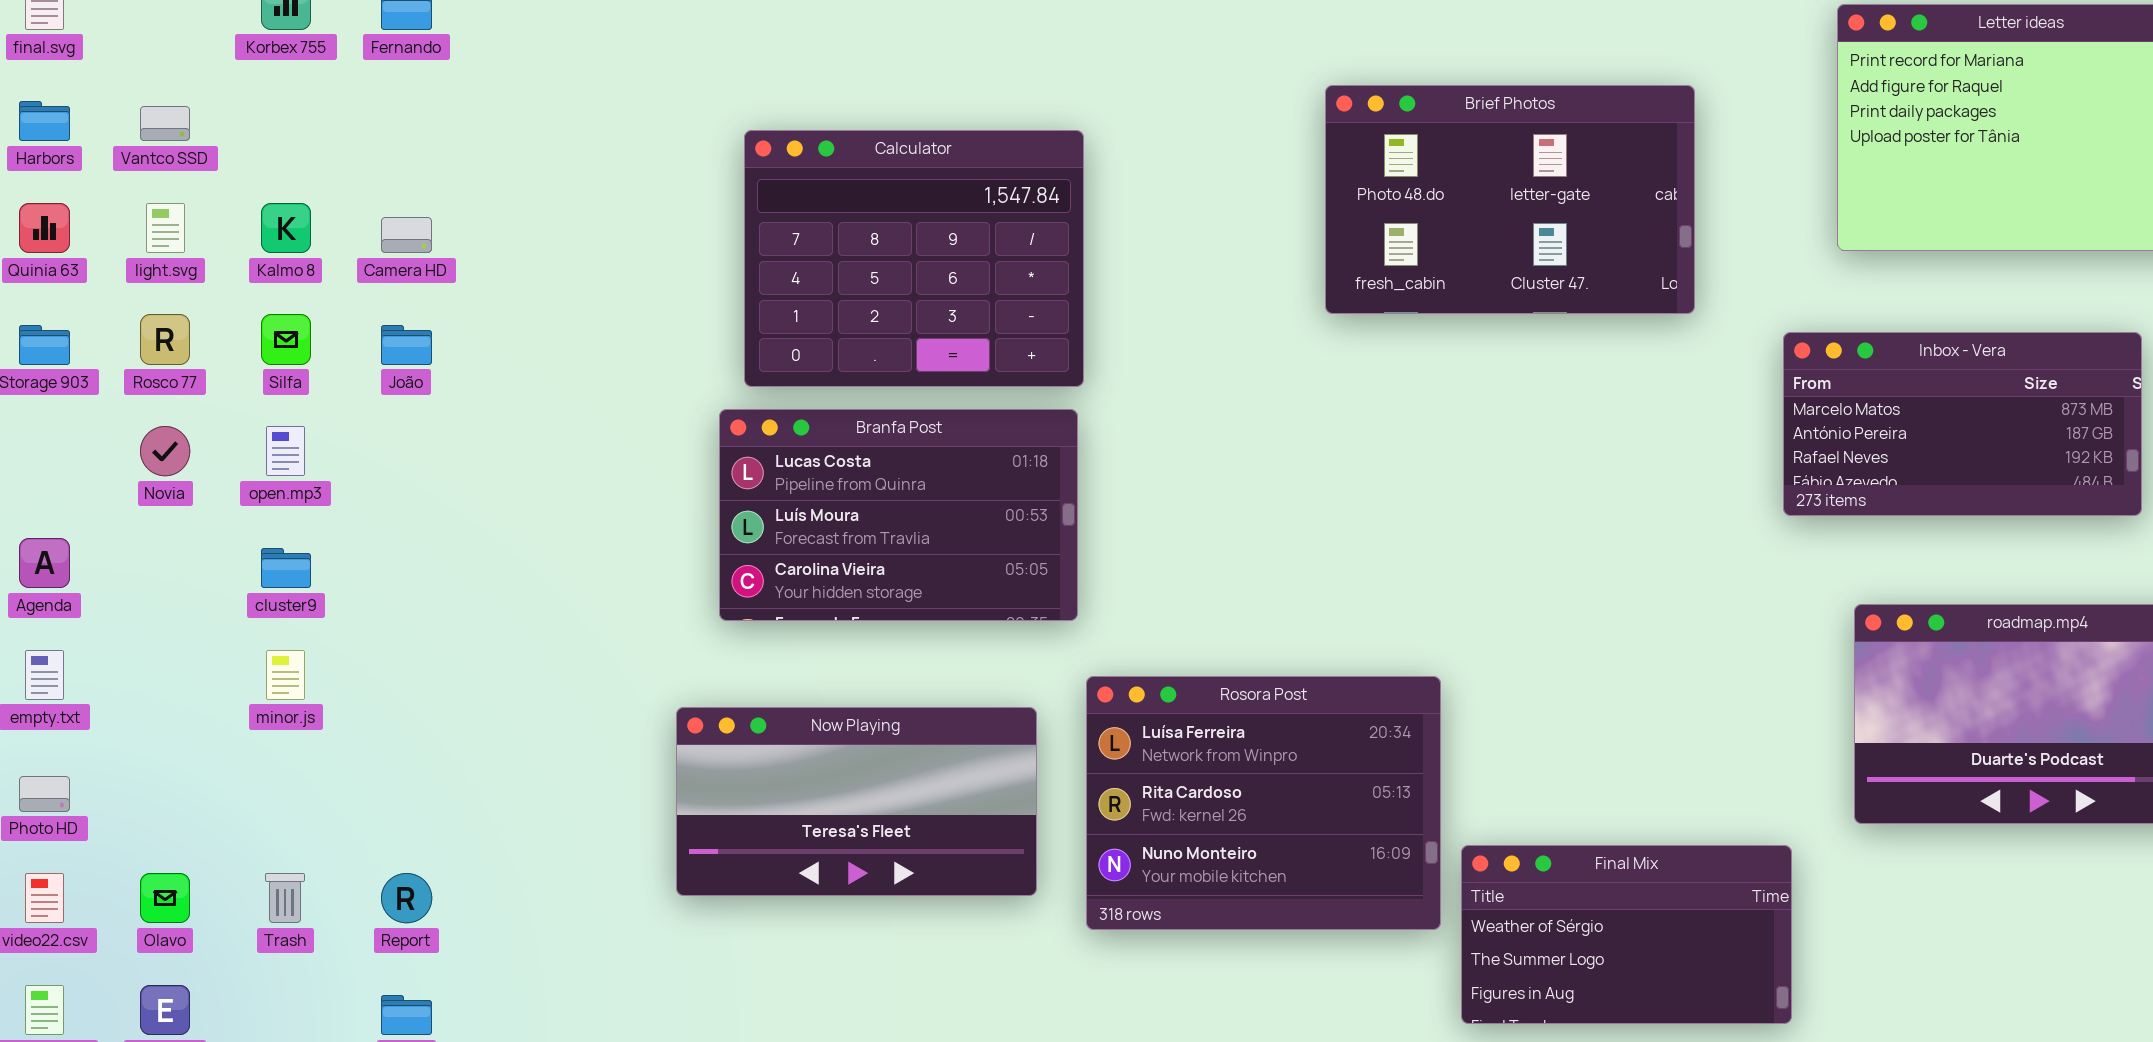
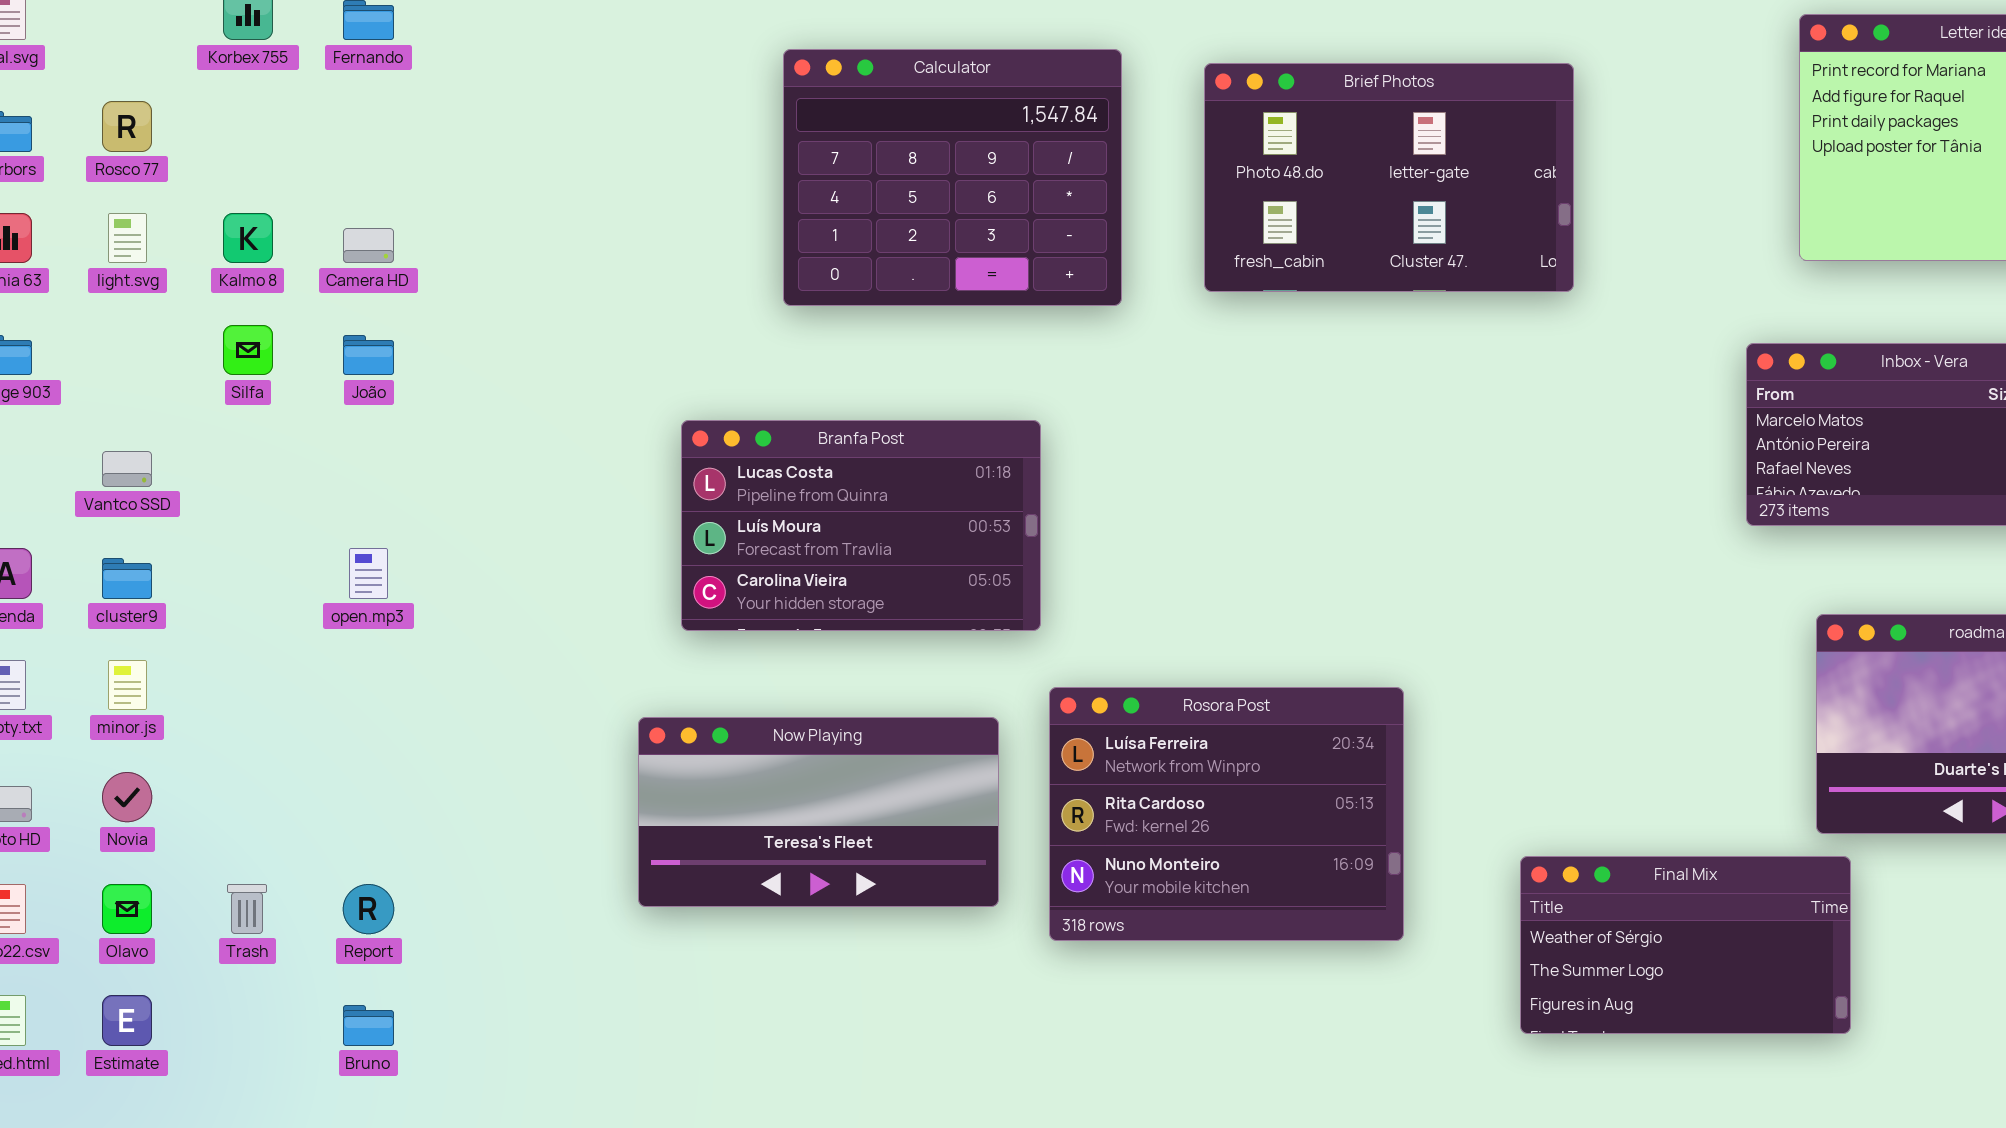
Brief Photos: [1325,85,1695,314] -> [1204,63,1574,292], moved
Vantco SSD: [140,106,190,141] -> [102,451,152,487], moved
Calculator: [744,130,1084,387] -> [783,49,1122,306], moved
Rosco 77: [140,314,190,365] -> [102,101,152,152], moved
Novia: [140,426,190,476] -> [102,772,152,822], moved
open.mp3: [266,426,305,476] -> [349,548,388,599], moved
cluster9: [261,548,311,588] -> [102,558,152,599], moved
minor.js: [266,650,305,700] -> [108,660,147,710], moved
Final Mix: [1461,845,1792,1024] -> [1520,856,1851,1034], moved

